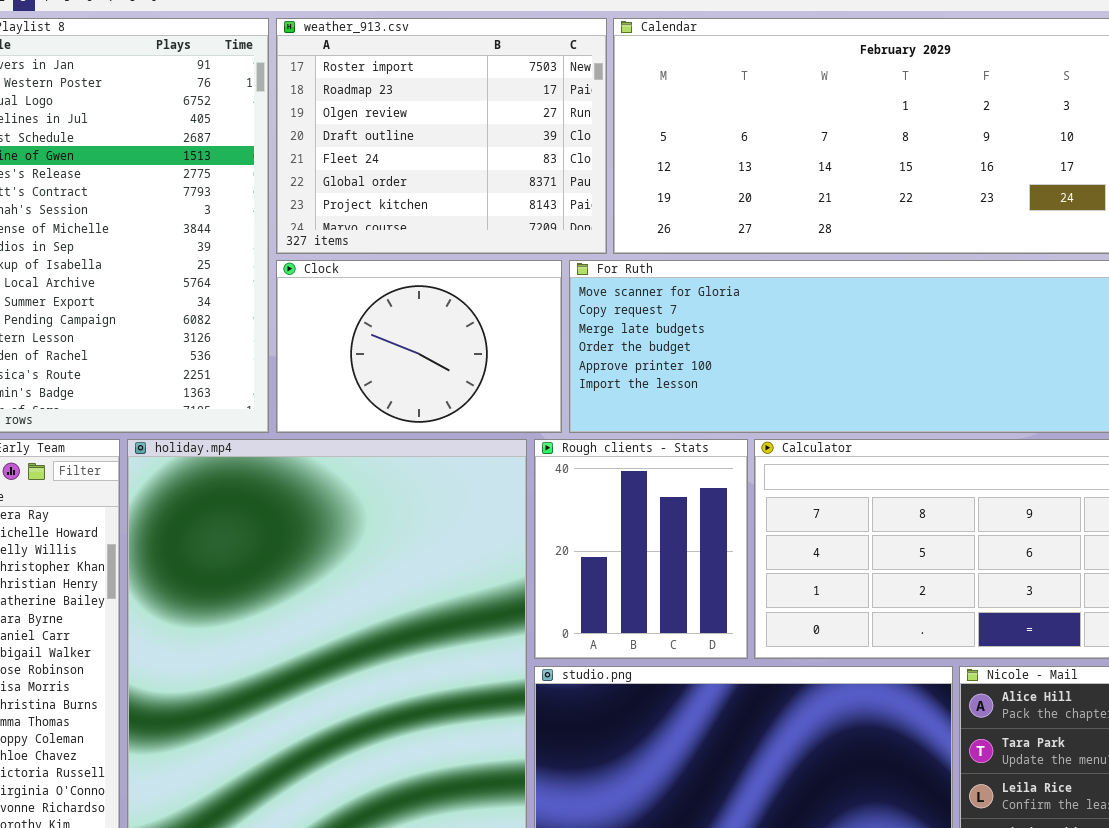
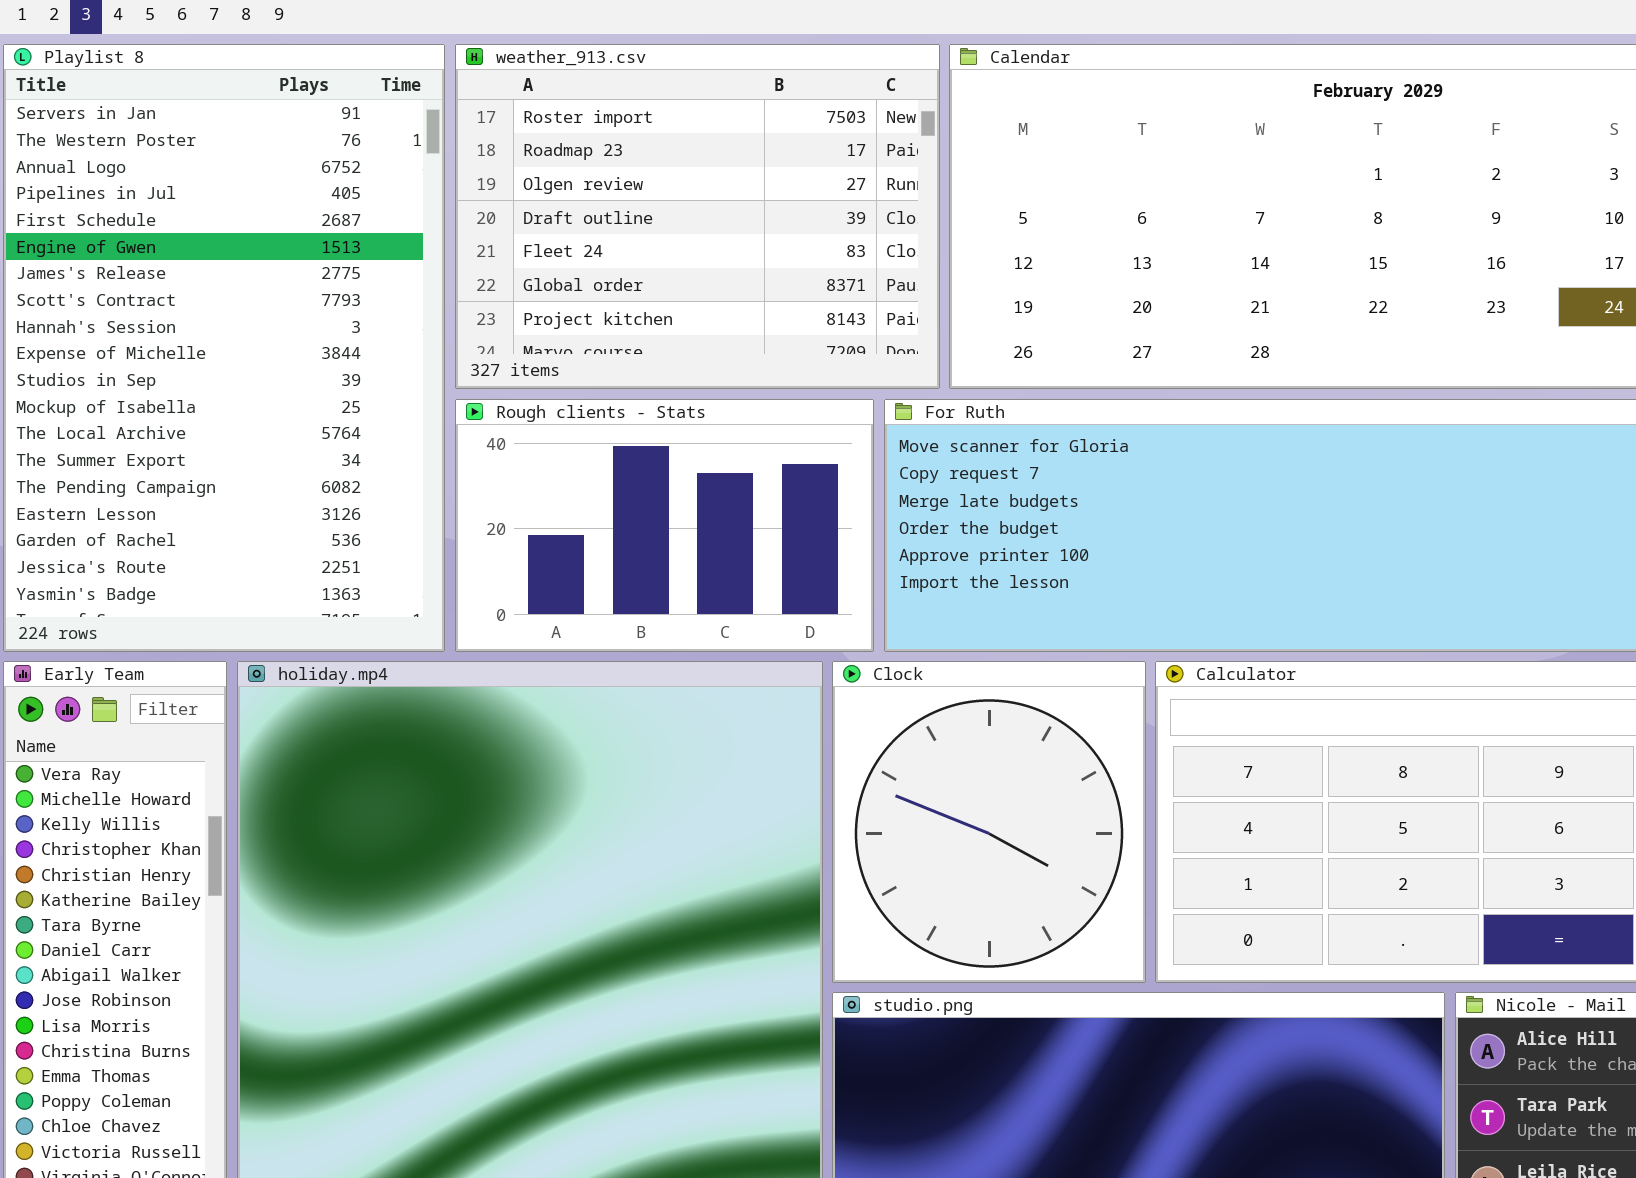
Clock: [276,260,562,433] -> [832,661,1146,983], moved, resized
Rough clients - Stats: [534,439,748,659] -> [455,399,874,652], moved, resized

